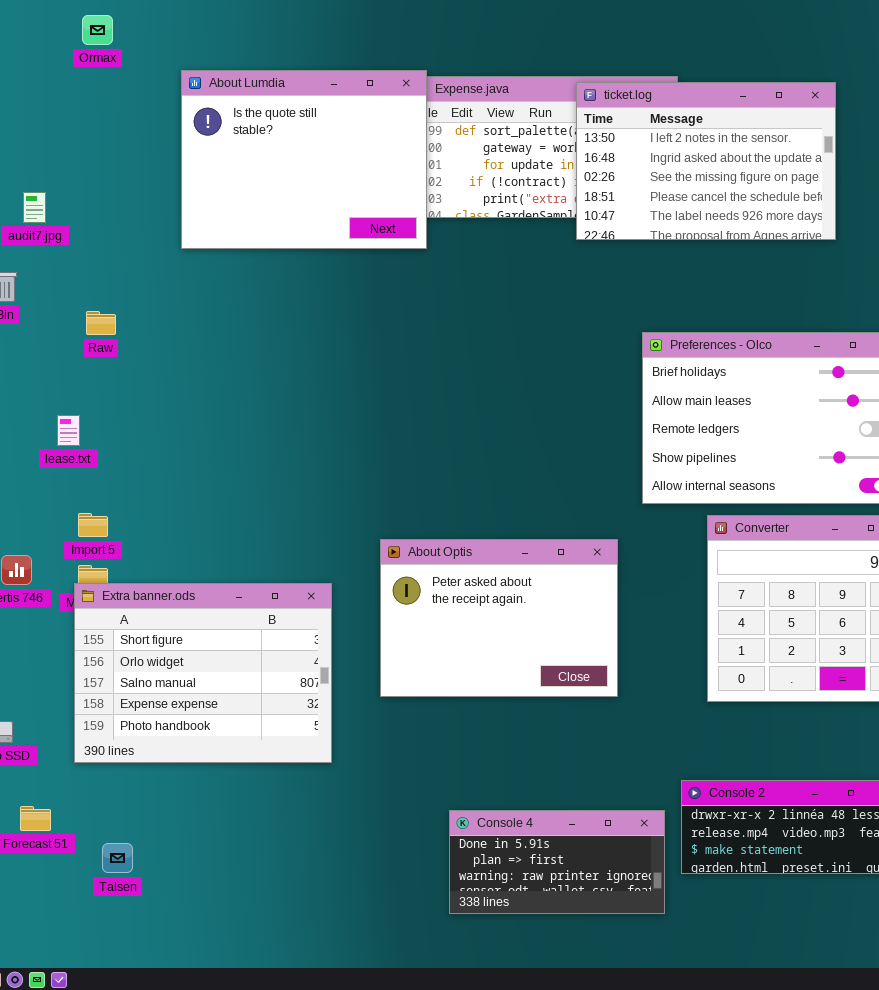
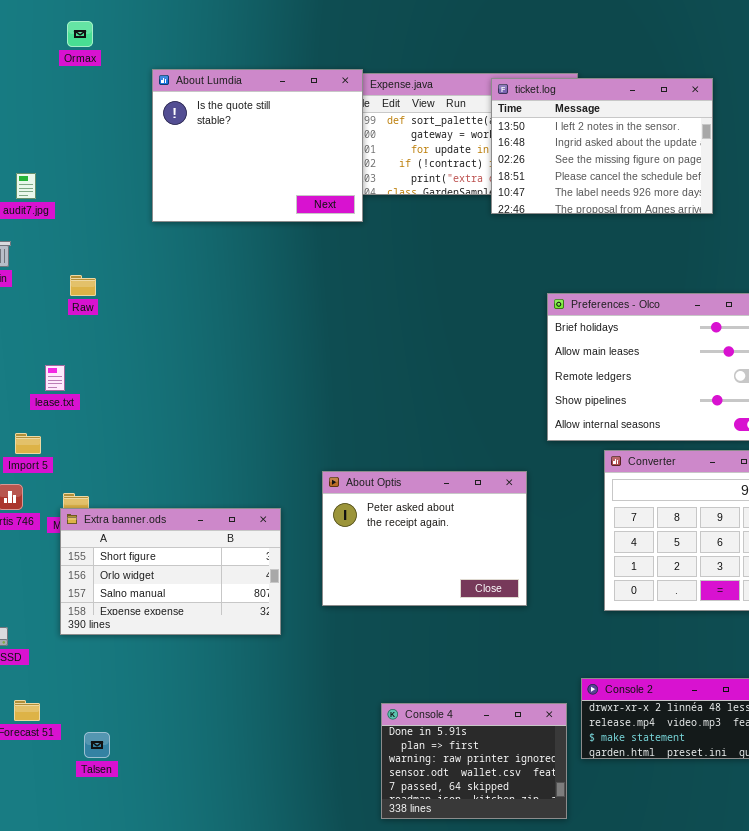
Import 5: [78,513,108,537] -> [15,433,41,454], moved
Extra banner.ods: [74,583,332,763] -> [60,508,281,635], resized
Console 4: [449,810,665,914] -> [381,703,567,819], resized

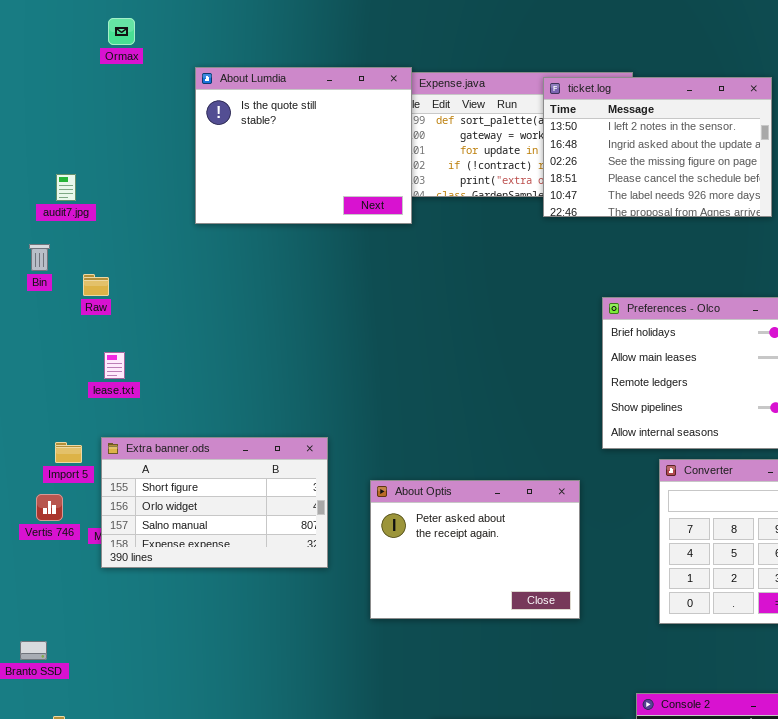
Raw: [70,275,96,296] -> [83,274,109,296], moved
lease.txt: [45,365,65,391] -> [104,352,125,379], moved
Extra banner.ods: [60,508,281,635] -> [101,437,328,568], moved

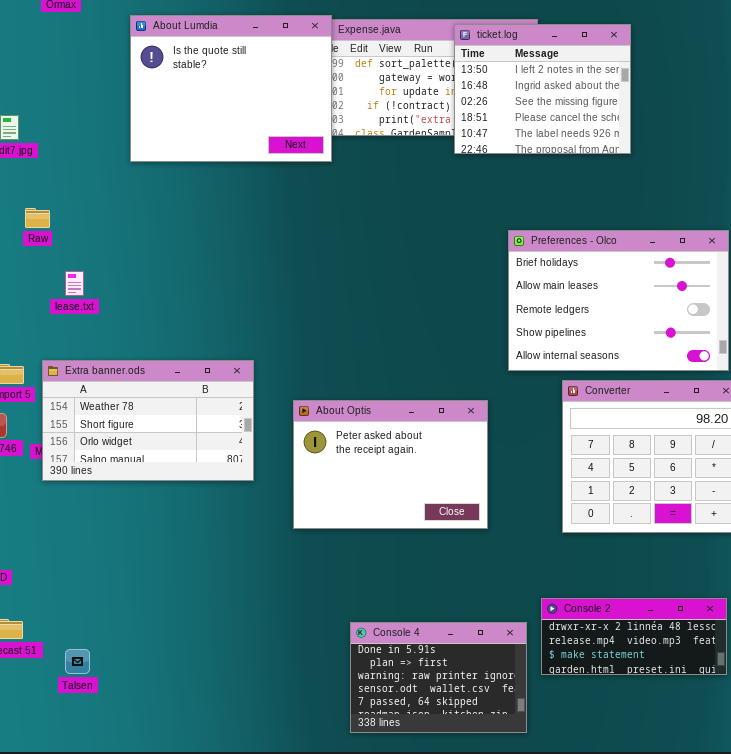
ticket.log: [543,77,772,217] -> [454,24,631,154], resized
lease.txt: [104,352,125,379] -> [65,271,84,296], moved
Extra banner.ods: [101,437,328,568] -> [42,360,254,481], scrolled up 1 row

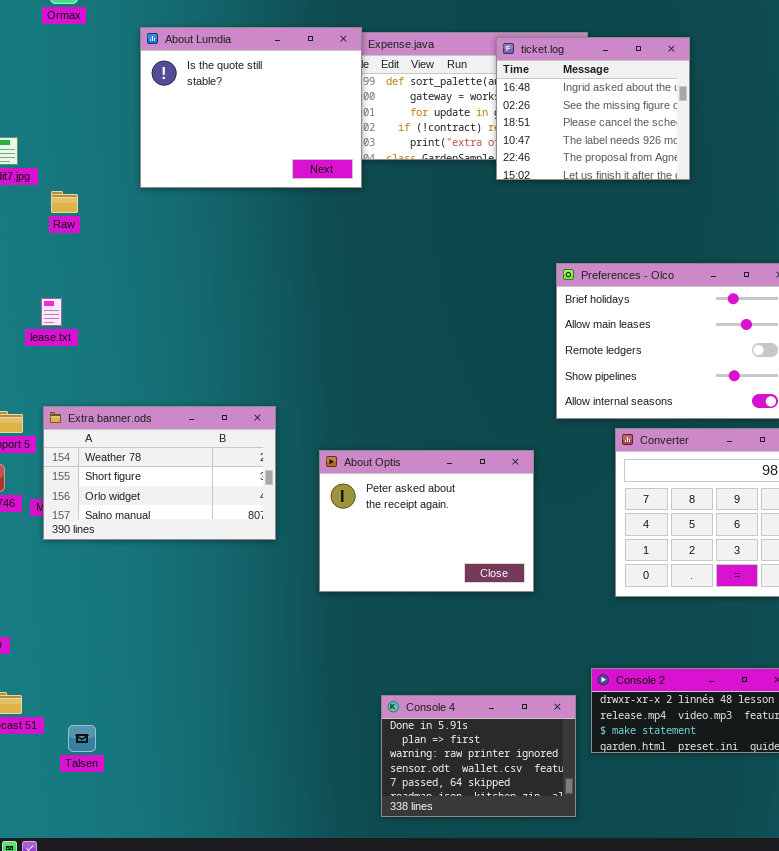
ticket.log: [454,24,631,154] -> [496,37,690,180], scrolled down 1 row
Raw: [25,208,50,228] -> [51,191,78,213], moved
lease.txt: [65,271,84,296] -> [41,298,62,326], moved

